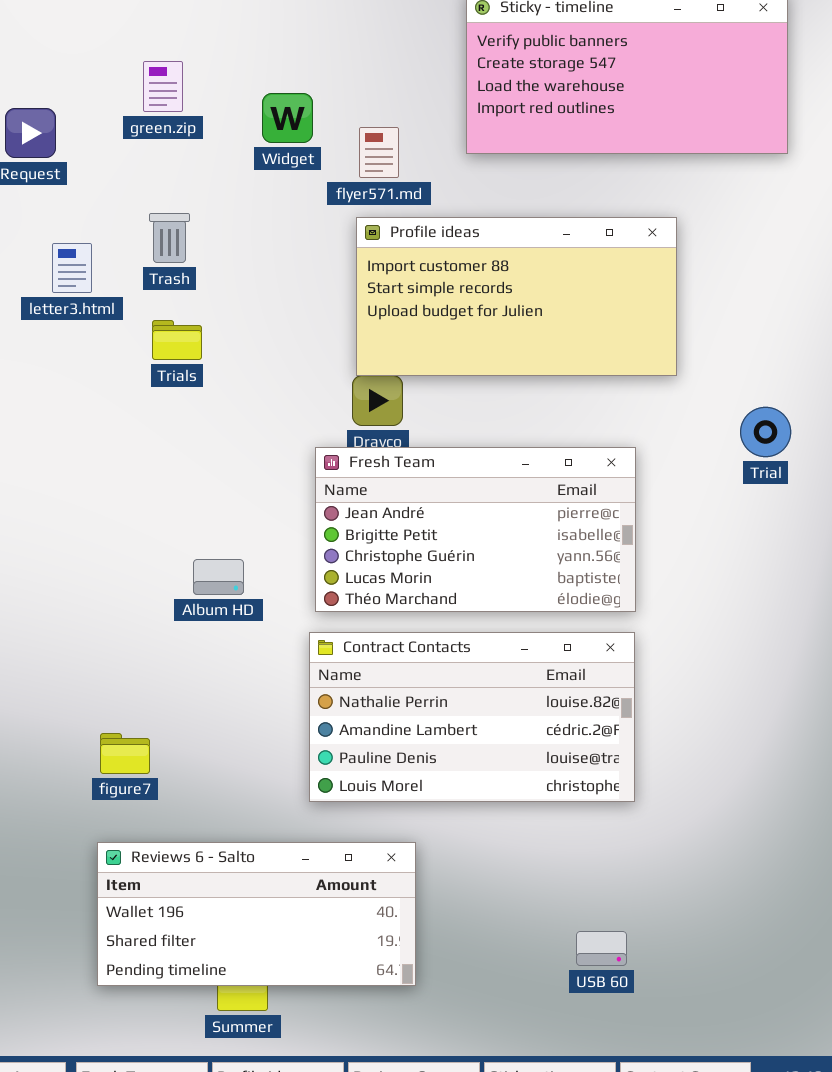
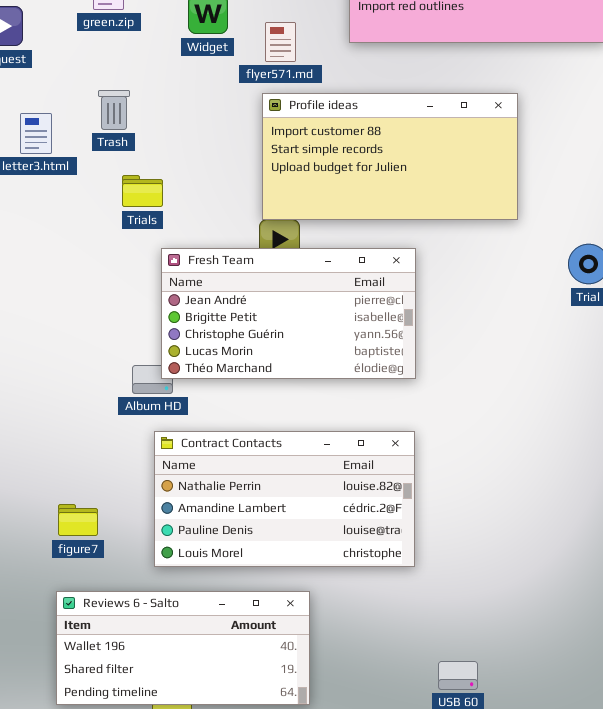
Trials: [152,320,202,360] -> [122,175,163,207], moved
Fresh Team: [315,447,636,612] -> [161,248,416,379], moved
Contract Contacts: [309,632,635,802] -> [154,431,415,567], moved

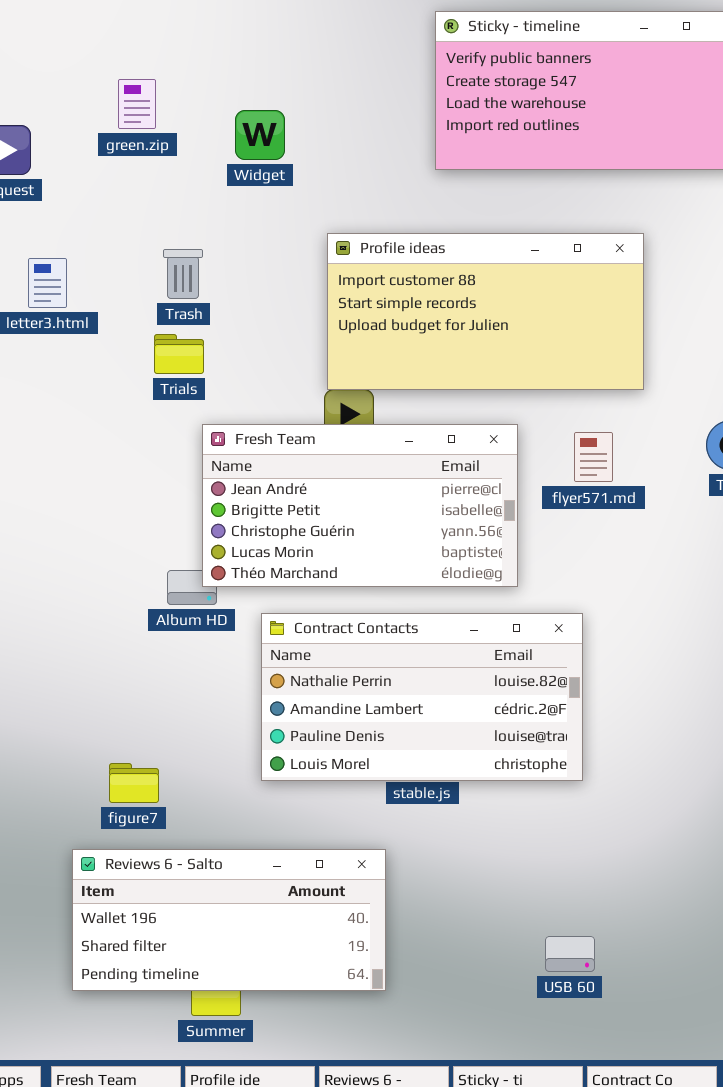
flyer571.md: [265,22,296,62] -> [574,432,613,482], moved
Trash: [98,90,130,130] -> [163,249,203,299], moved
Contract Contacts: [154,431,415,567] -> [261,613,583,781], moved
figure7: [58,504,98,536] -> [109,763,159,803], moved

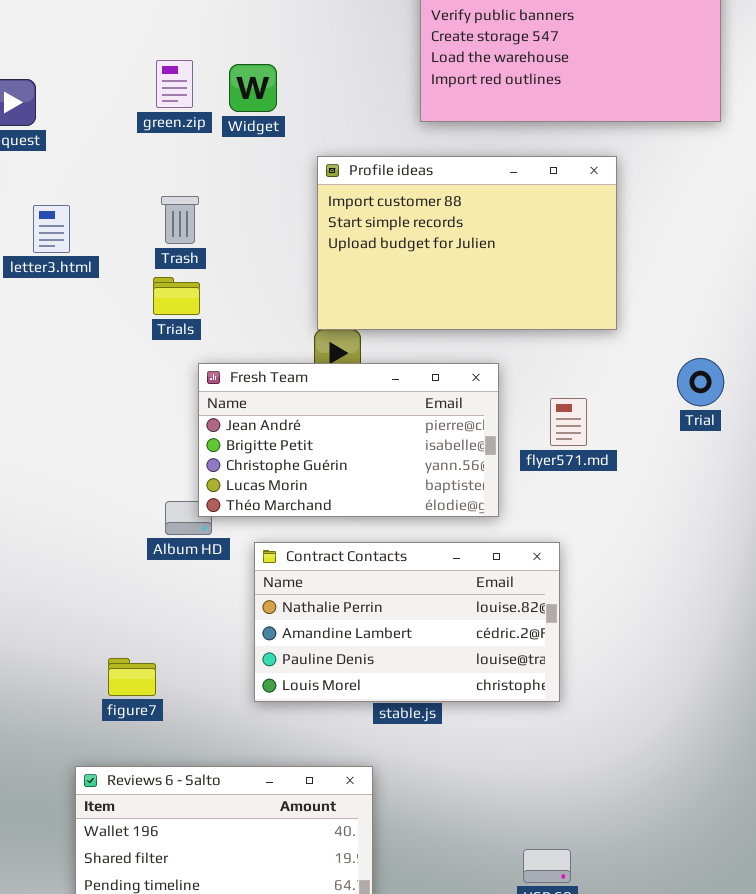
green.zip: [118,79,156,129] -> [156,60,193,108], moved
Profile ideas: [327,233,644,390] -> [317,156,617,330], resized
flyer571.md: [574,432,613,482] -> [550,398,587,446], moved
figure7: [109,763,159,803] -> [108,658,156,696], moved

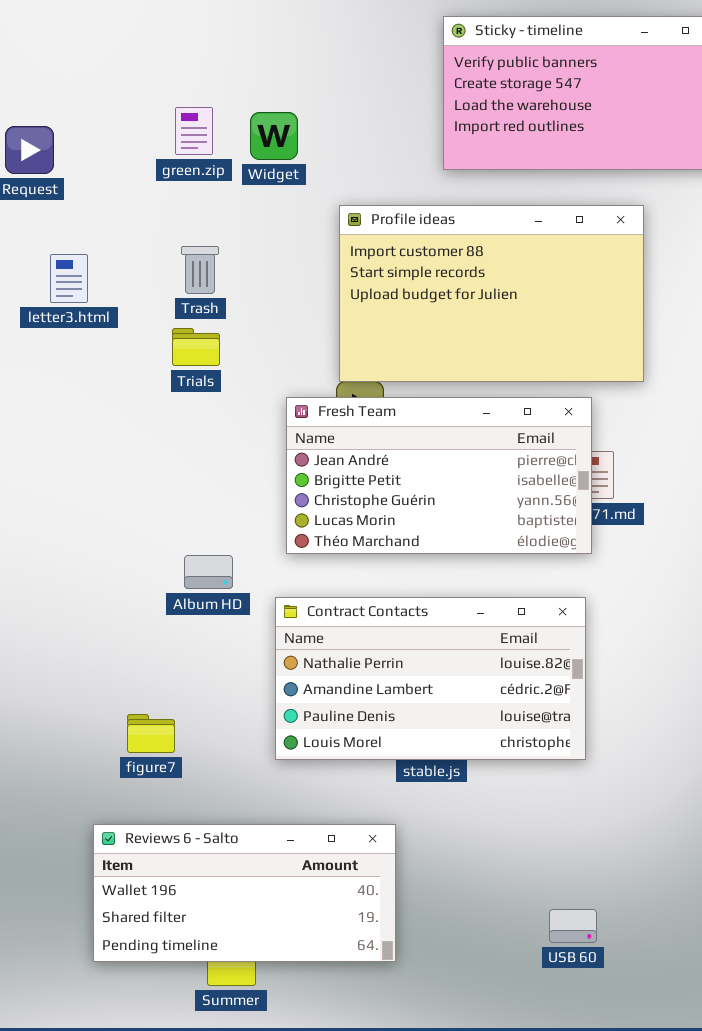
Fresh Team: [198,363,499,517] -> [286,397,592,554], moved

